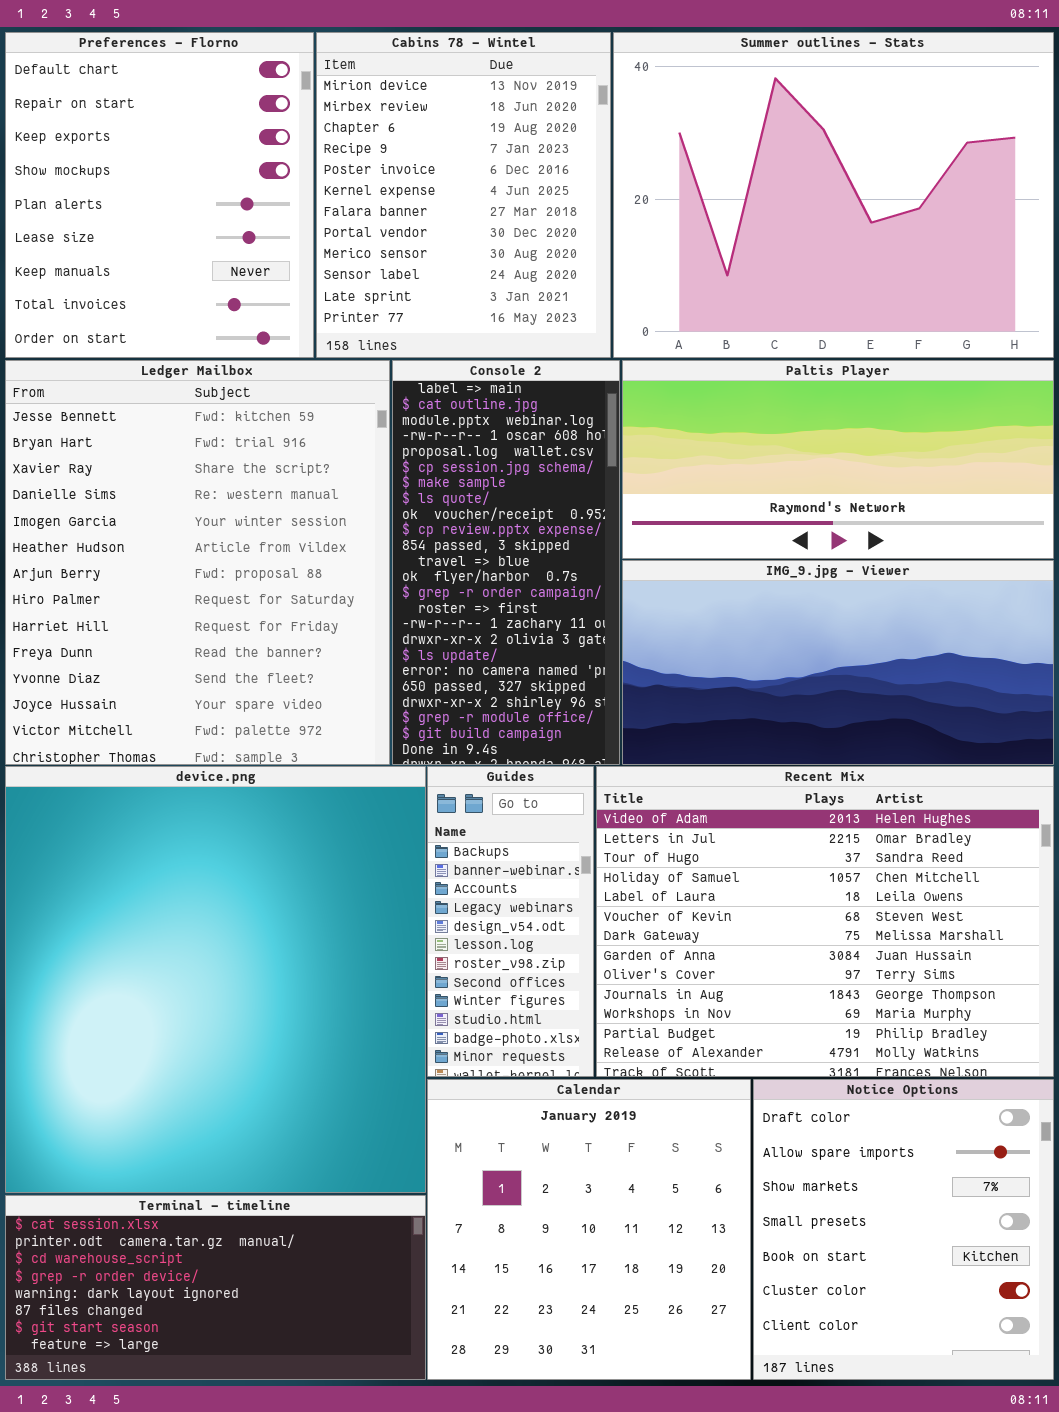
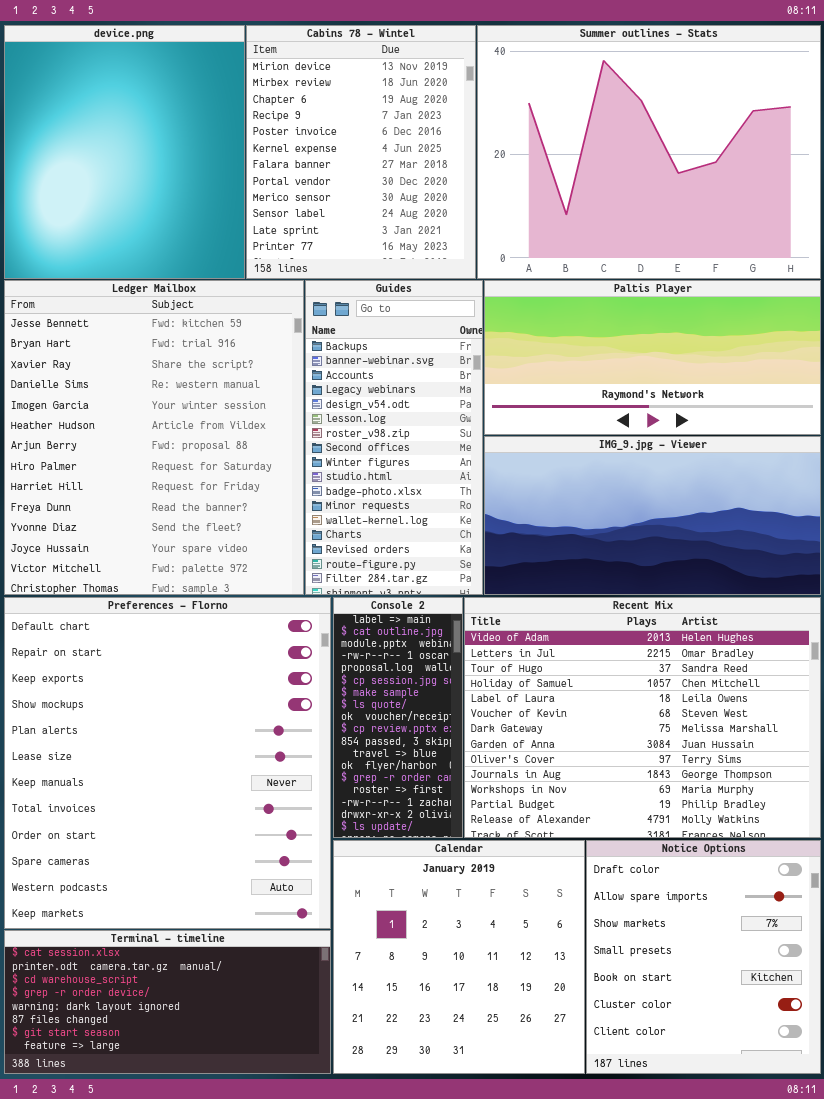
Preferences - Florno: [5,32,314,358] -> [4,597,331,929], moved, resized
Console 2: [392,360,620,765] -> [333,597,463,838], moved, resized
device.png: [5,766,426,1193] -> [4,25,245,279], moved, resized
Guides: [427,766,594,1077] -> [305,280,483,595], moved, resized

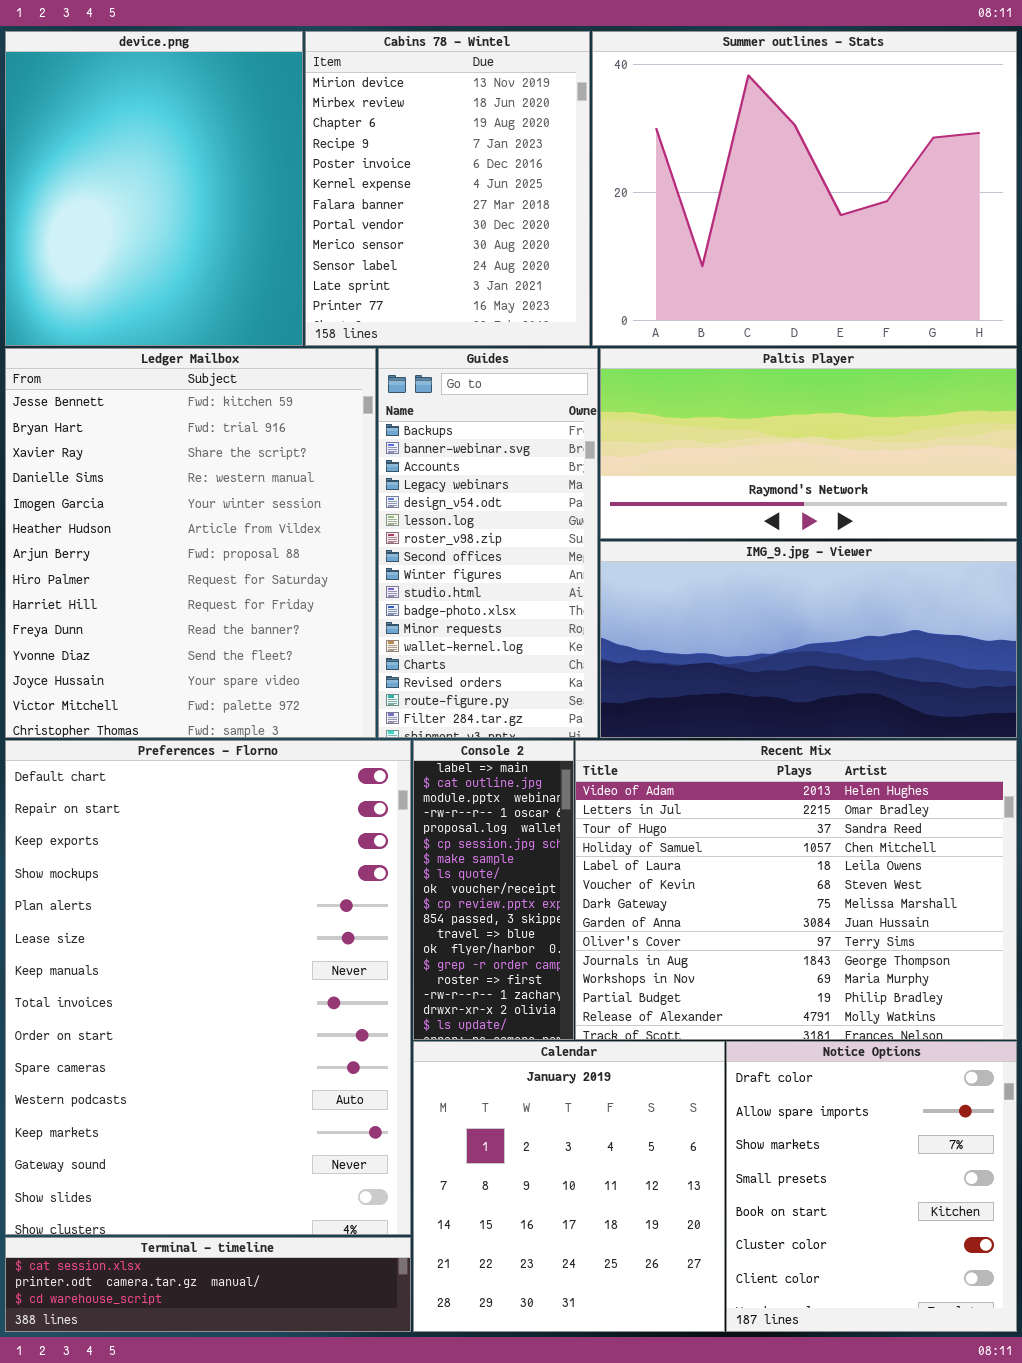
Preferences - Florno: [4,597,331,929] -> [5,740,411,1235], resized
Terminal - timeline: [4,930,331,1074] -> [5,1237,411,1332], resized

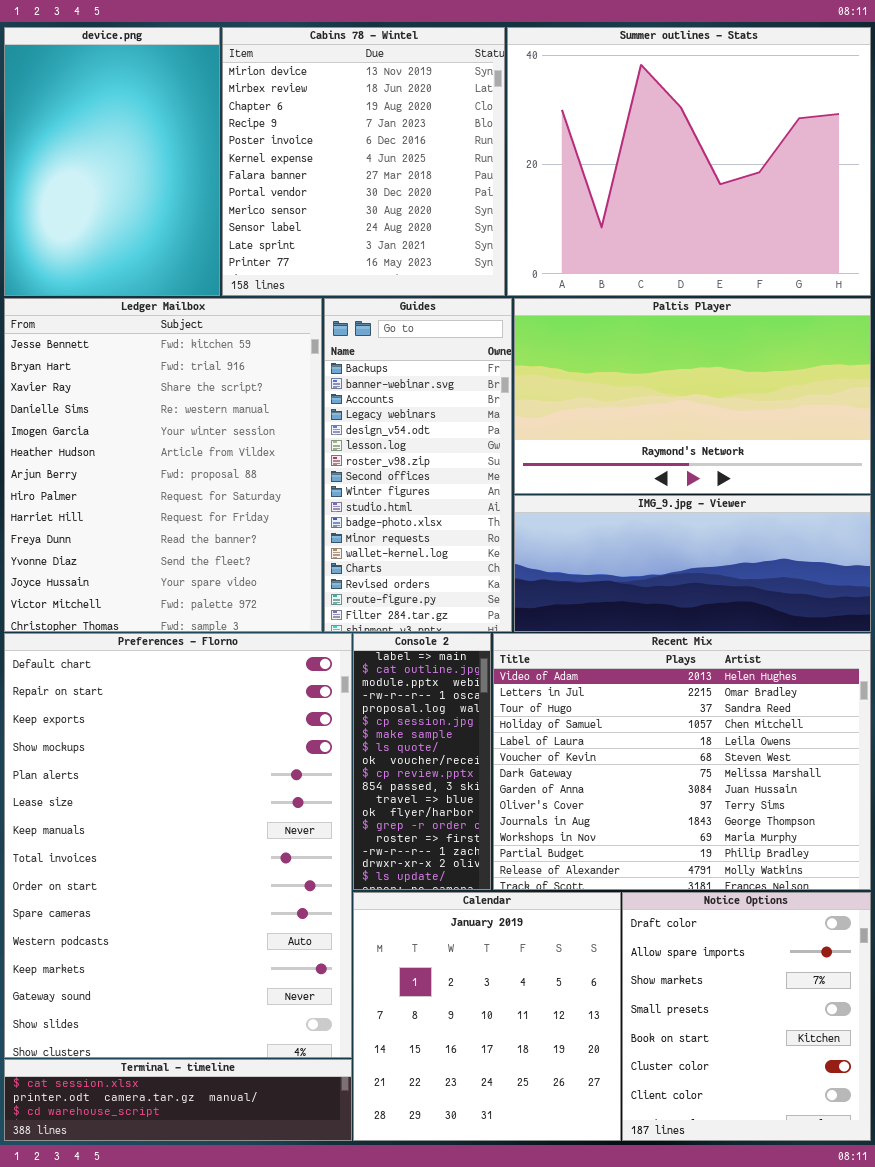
device.png: [5,31,303,346] -> [4,27,220,296], resized
Cabins 78 - Wintel: [305,31,590,346] -> [222,27,505,296], resized
Paltis Player: [600,348,1017,539] -> [514,298,871,494], resized
IMG_9.jpg - Viewer: [600,541,1017,738] -> [514,495,871,632], resized

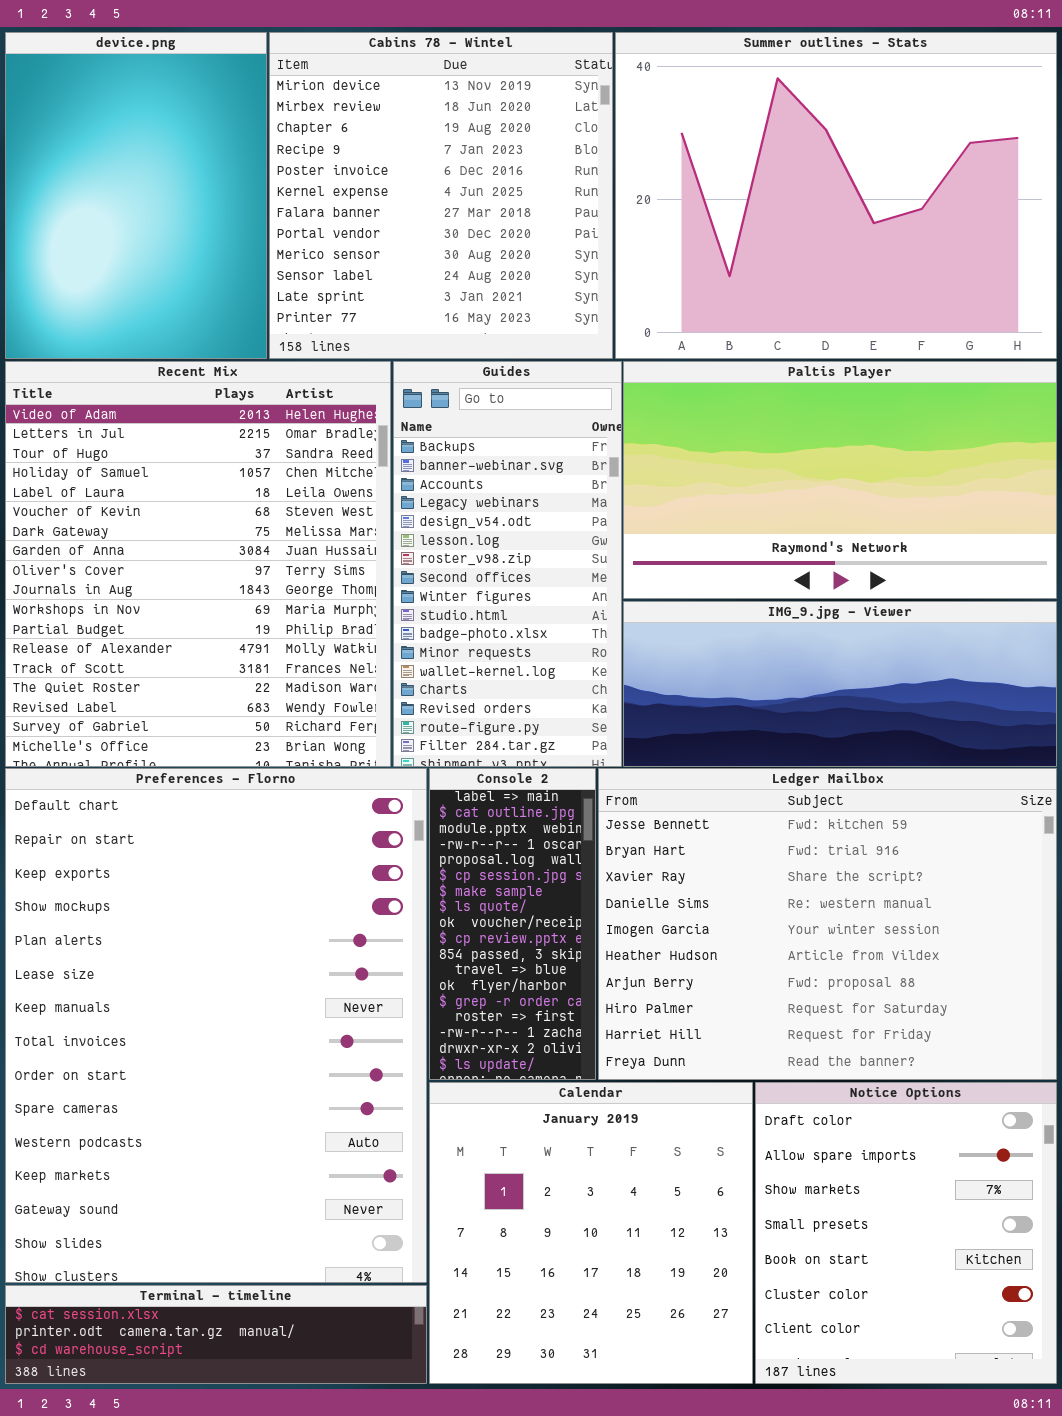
Ledger Mailbox: [4,298,322,632] -> [598,768,1057,1080], moved, resized
Recent Mix: [493,633,871,890] -> [5,361,391,767], moved, resized

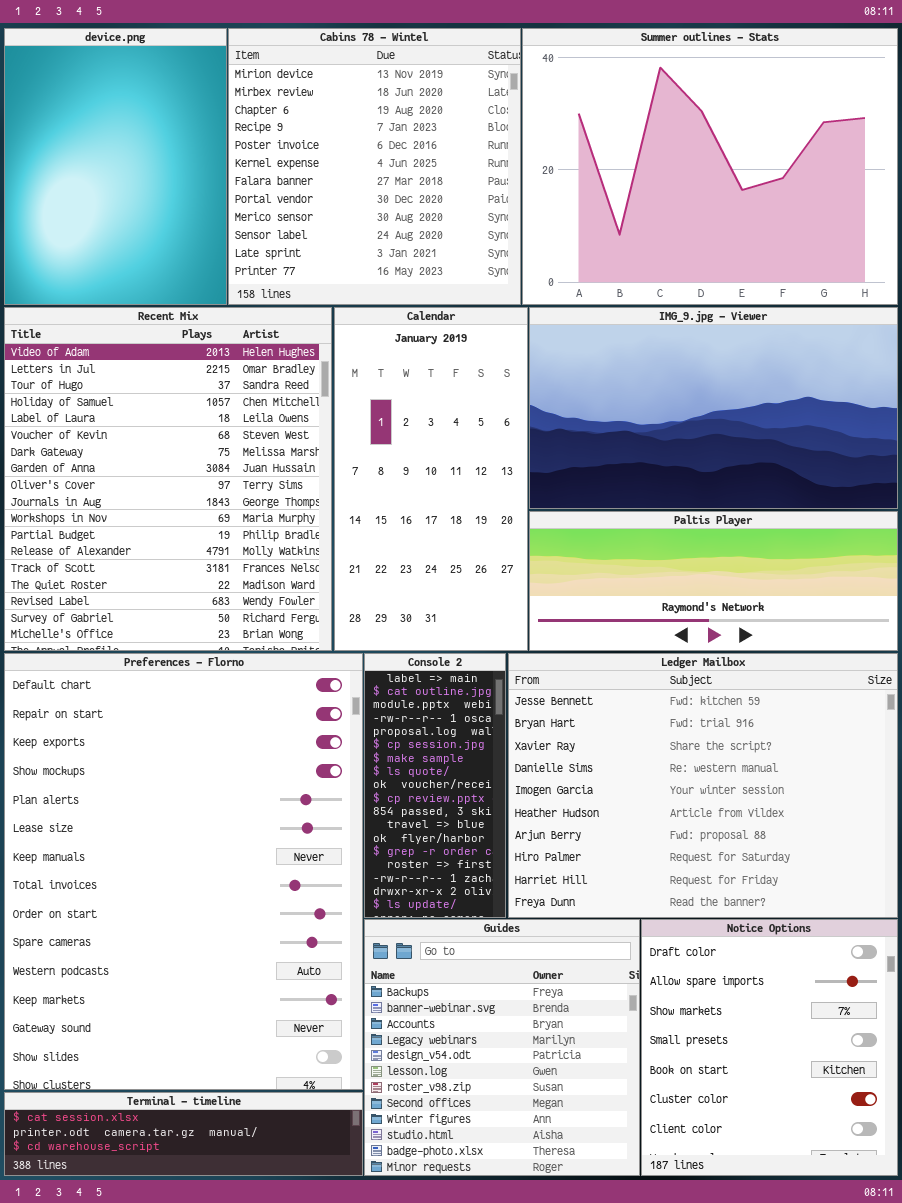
Guides: [393,361,622,767] -> [364,919,640,1176], moved, resized
Paltis Player: [623,361,1057,599] -> [529,511,898,651], moved, resized
IMG_9.jpg - Viewer: [623,601,1057,767] -> [529,307,898,509], moved, resized
Calendar: [429,1082,753,1384] -> [334,307,528,651], moved, resized

